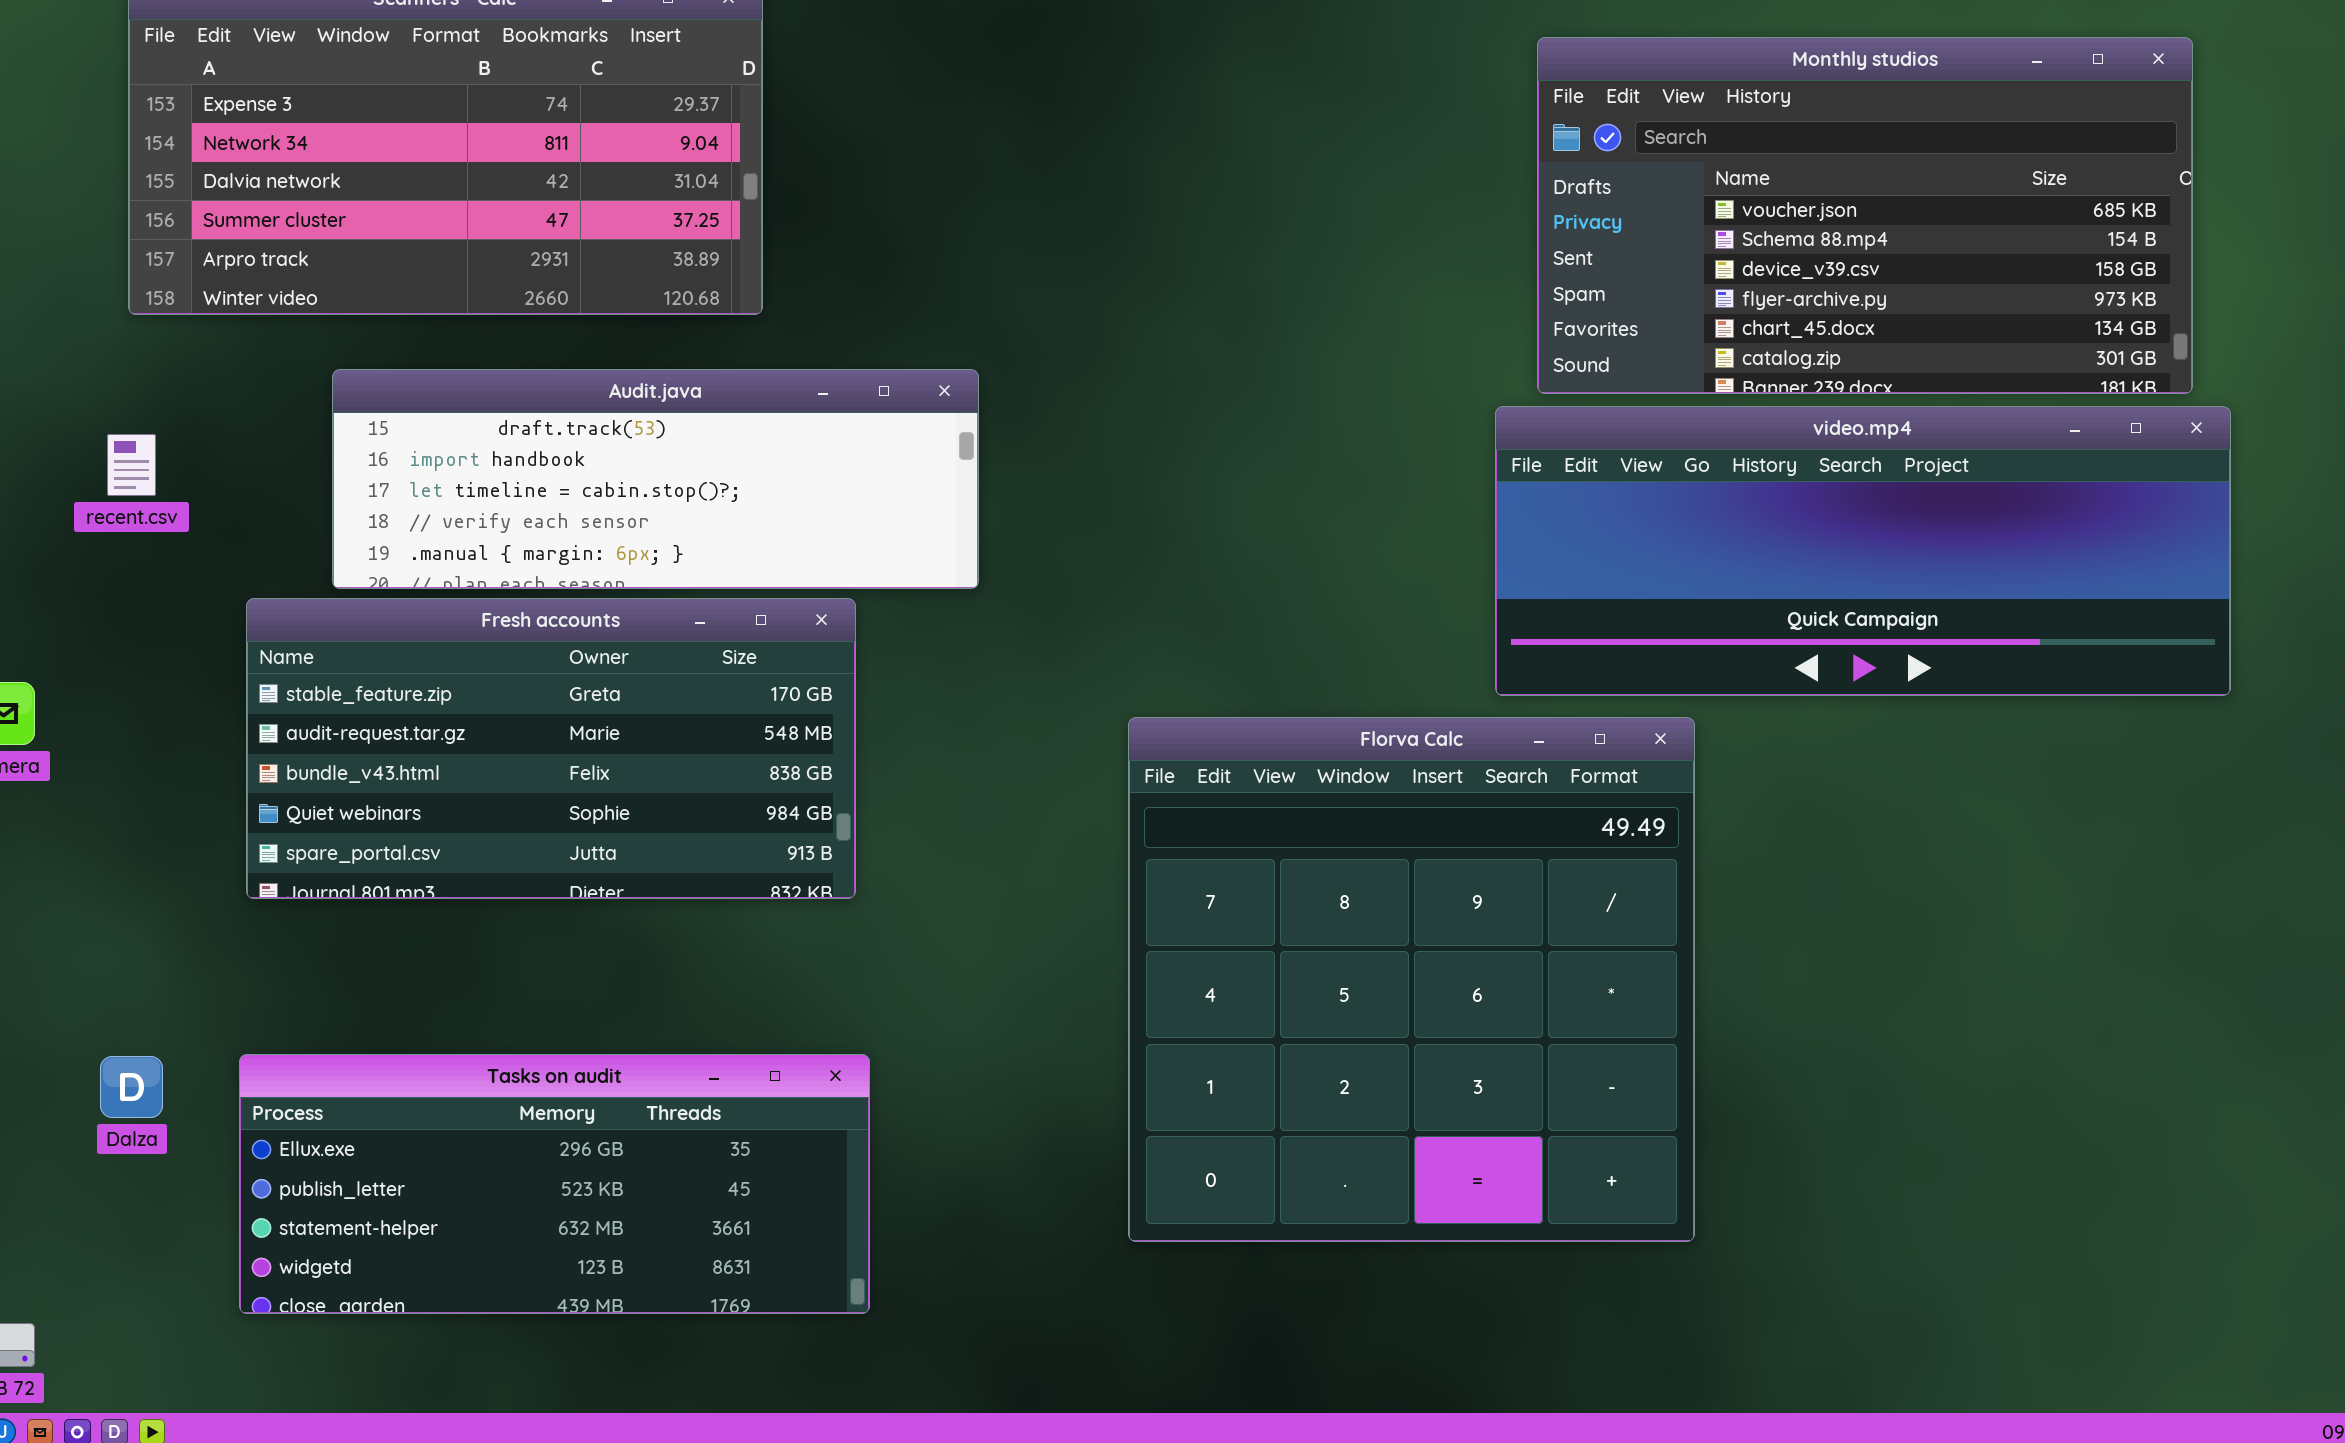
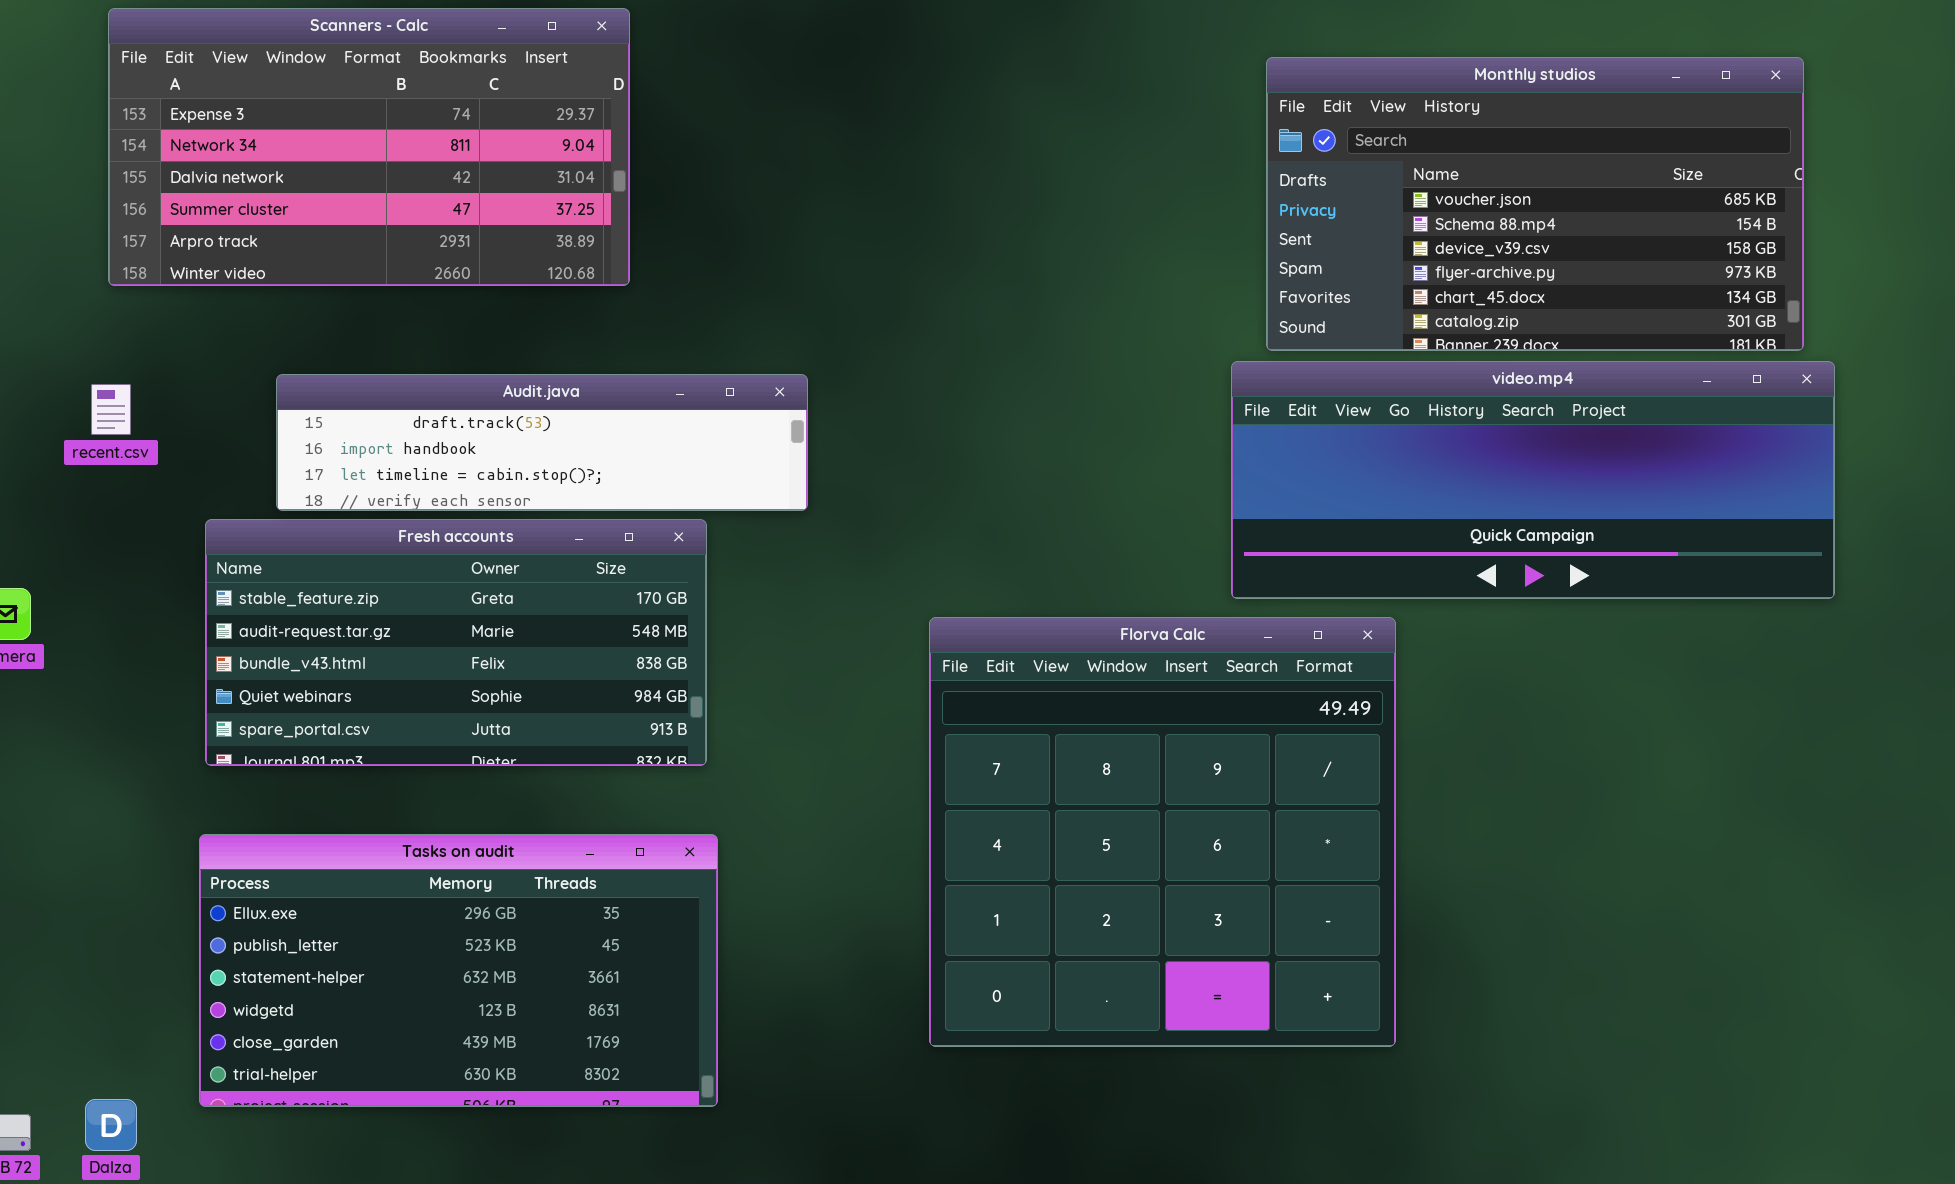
Audit.java: [332,369,979,589] -> [276,374,808,511], resized
Tasks on audit: [239,1054,870,1314] -> [199,834,718,1107], resized
Dalza: [100,1056,163,1118] -> [85,1099,137,1151], moved

